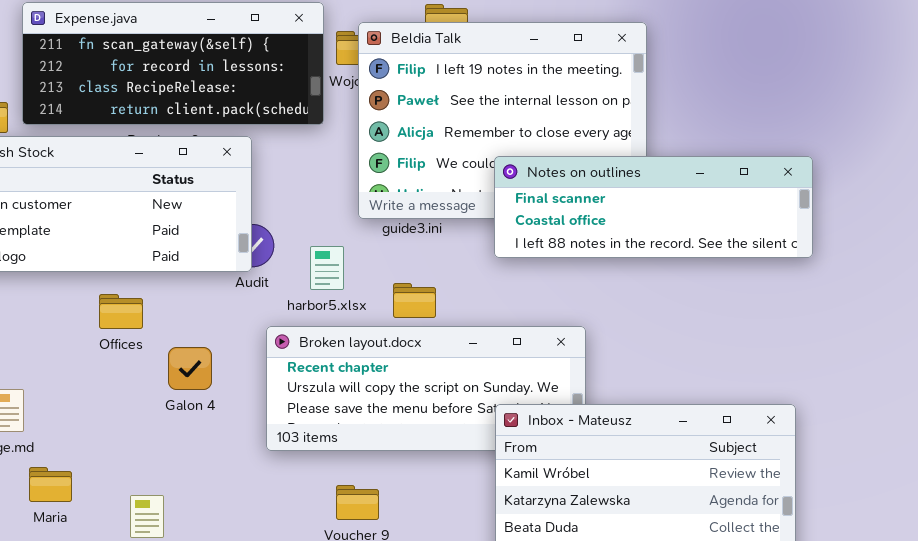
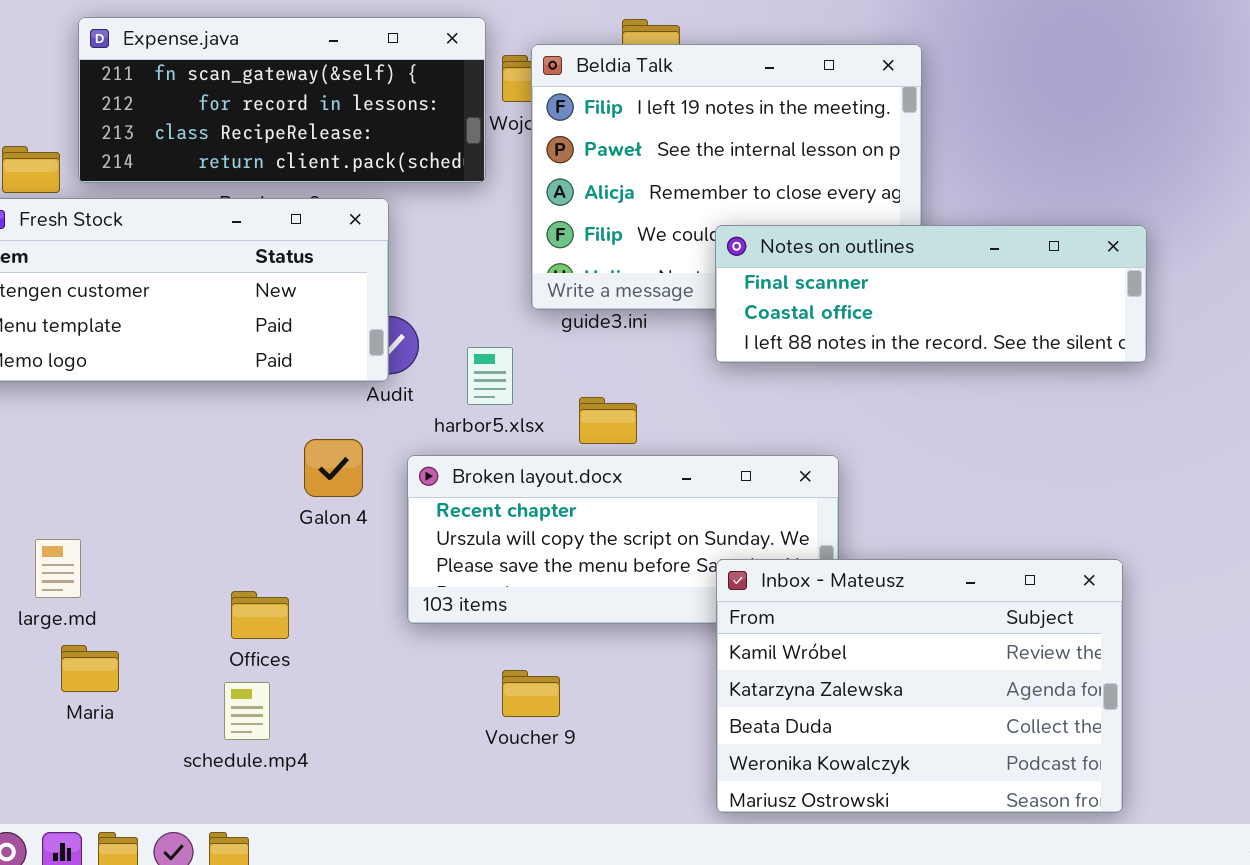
Offices: [99,294,143,329] -> [231,591,289,639], moved
Galon 4: [168,347,212,390] -> [304,439,363,497], moved
Maria: [29,467,72,502] -> [61,645,119,692], moved

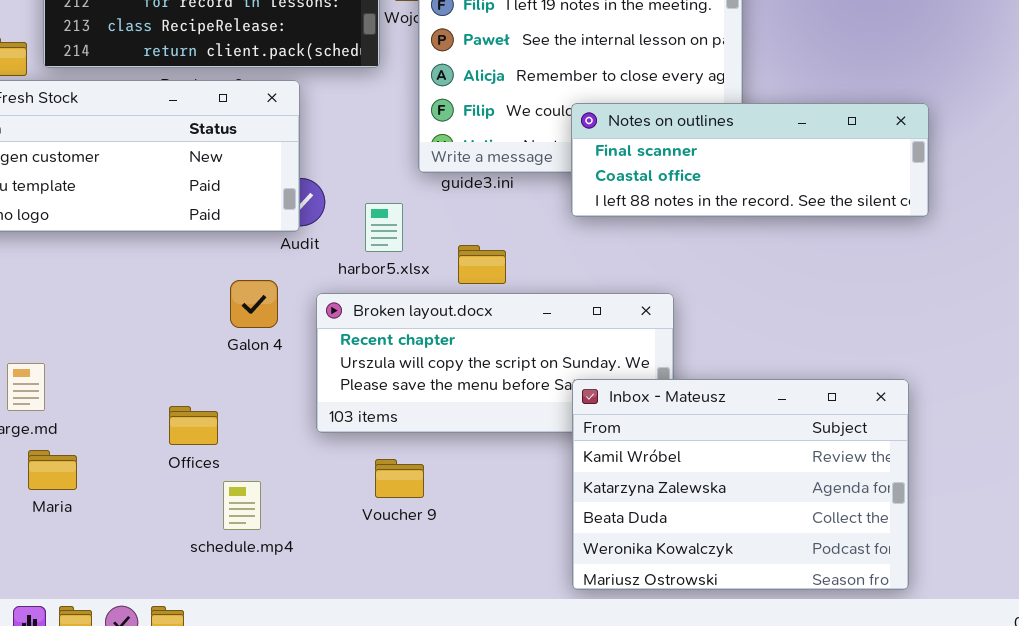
Voucher 9: [502,670,560,717] -> [375,459,424,498], moved
schedule.mp4: [224,682,270,740] -> [223,481,261,530], moved

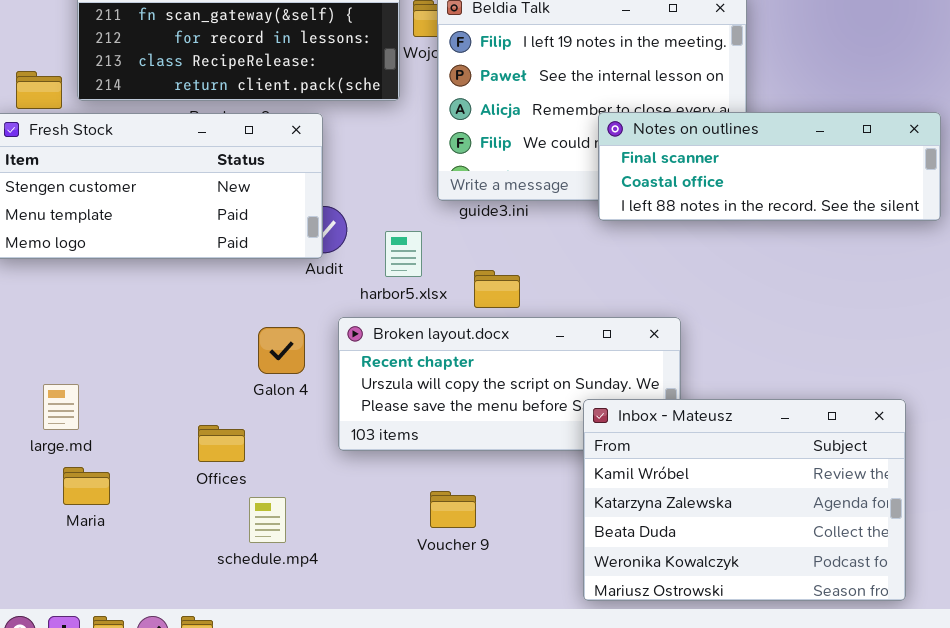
Notes on outlines: [571,103,929,217] -> [598,112,941,221], moved
Galon 4: [230,280,278,328] -> [258,327,305,374], moved
Voucher 9: [375,459,424,498] -> [430,491,476,528], moved

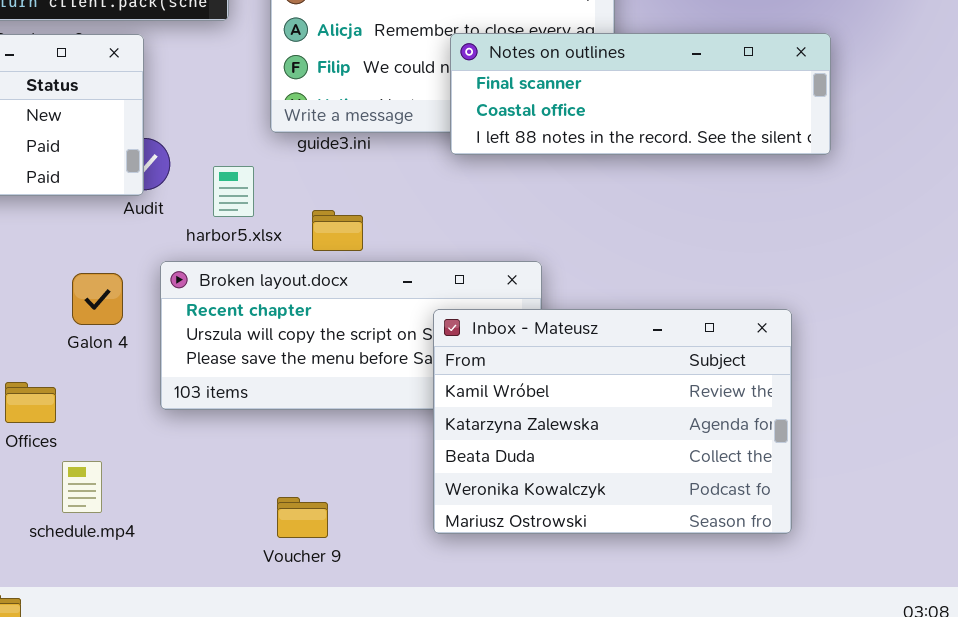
Inbox - Mateusz: [583,399,906,601] -> [433,309,792,534], moved
Voucher 9: [430,491,476,528] -> [277,497,328,538], moved

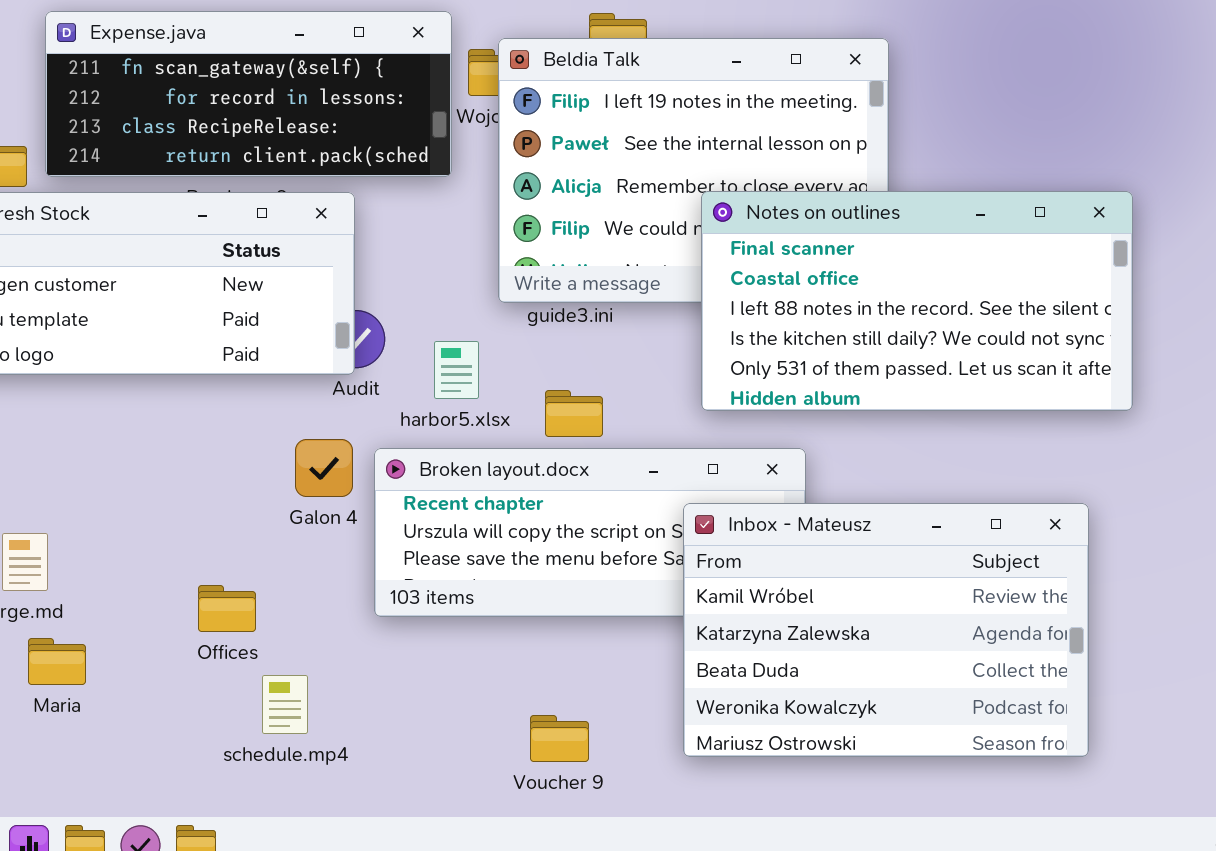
Notes on outlines: [450,33,831,155] -> [701,191,1133,411], resized
Galon 4: [72,273,123,325] -> [295,439,353,497], moved
Voucher 9: [277,497,328,538] -> [530,715,589,762], moved

